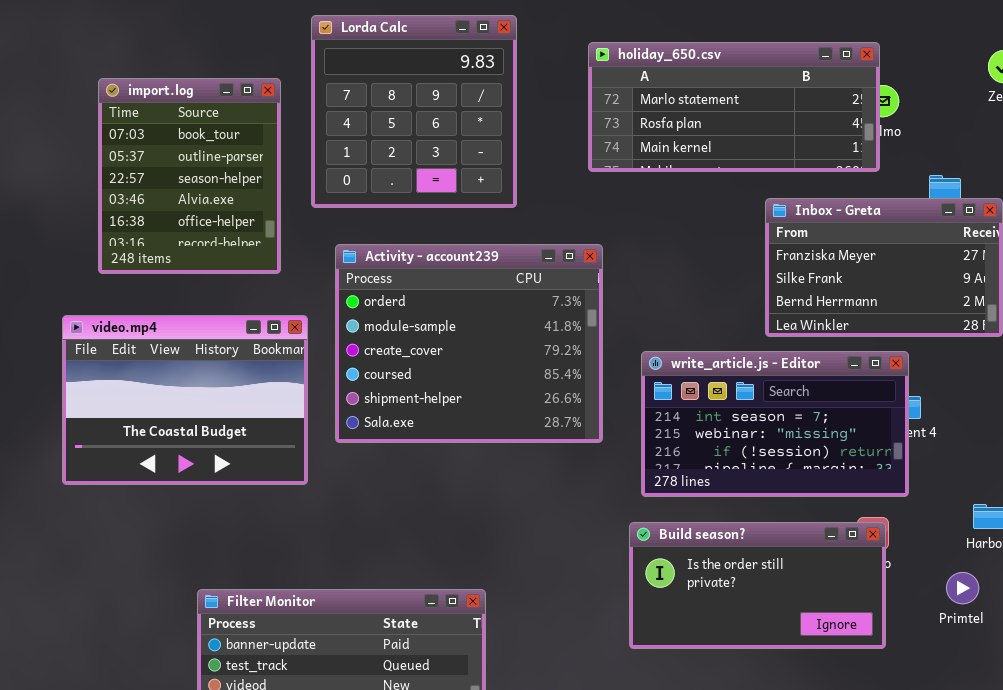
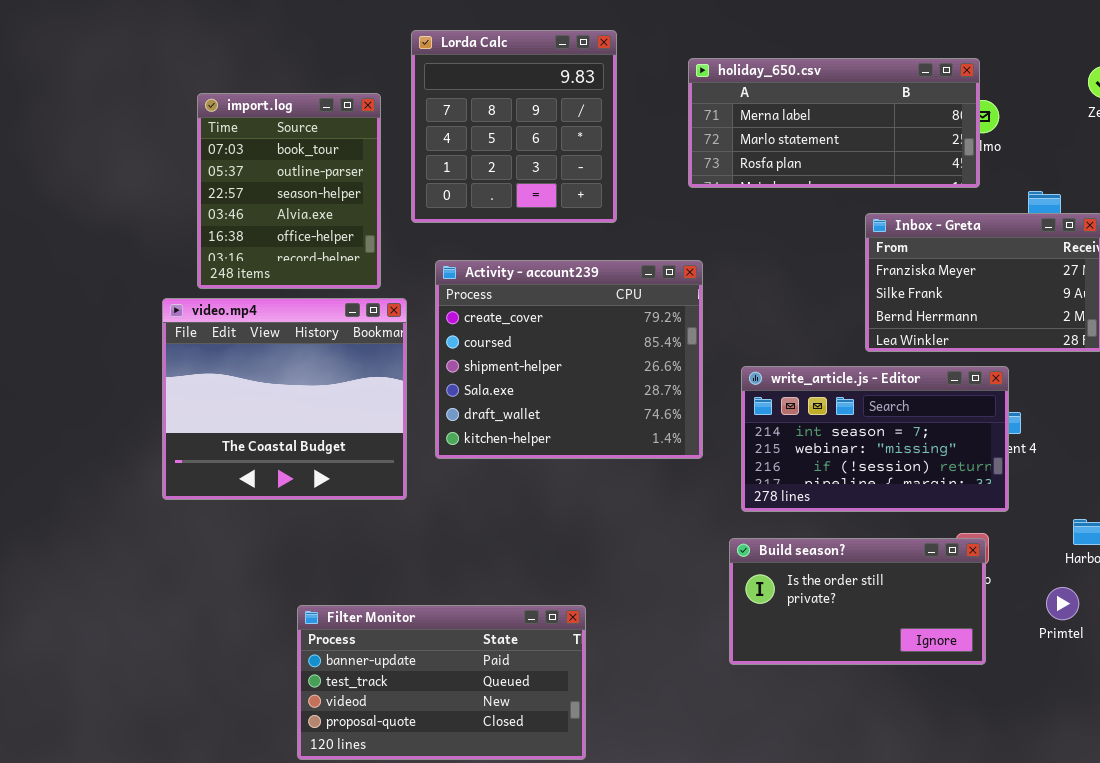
holiday_650.csv: [588,42,880,172] -> [688,58,980,188], scrolled up 1 row
Activity - account239: [335,244,603,443] -> [435,260,703,459], scrolled down 2 rows
video.mp4: [62,315,308,485] -> [162,298,407,500], resized

